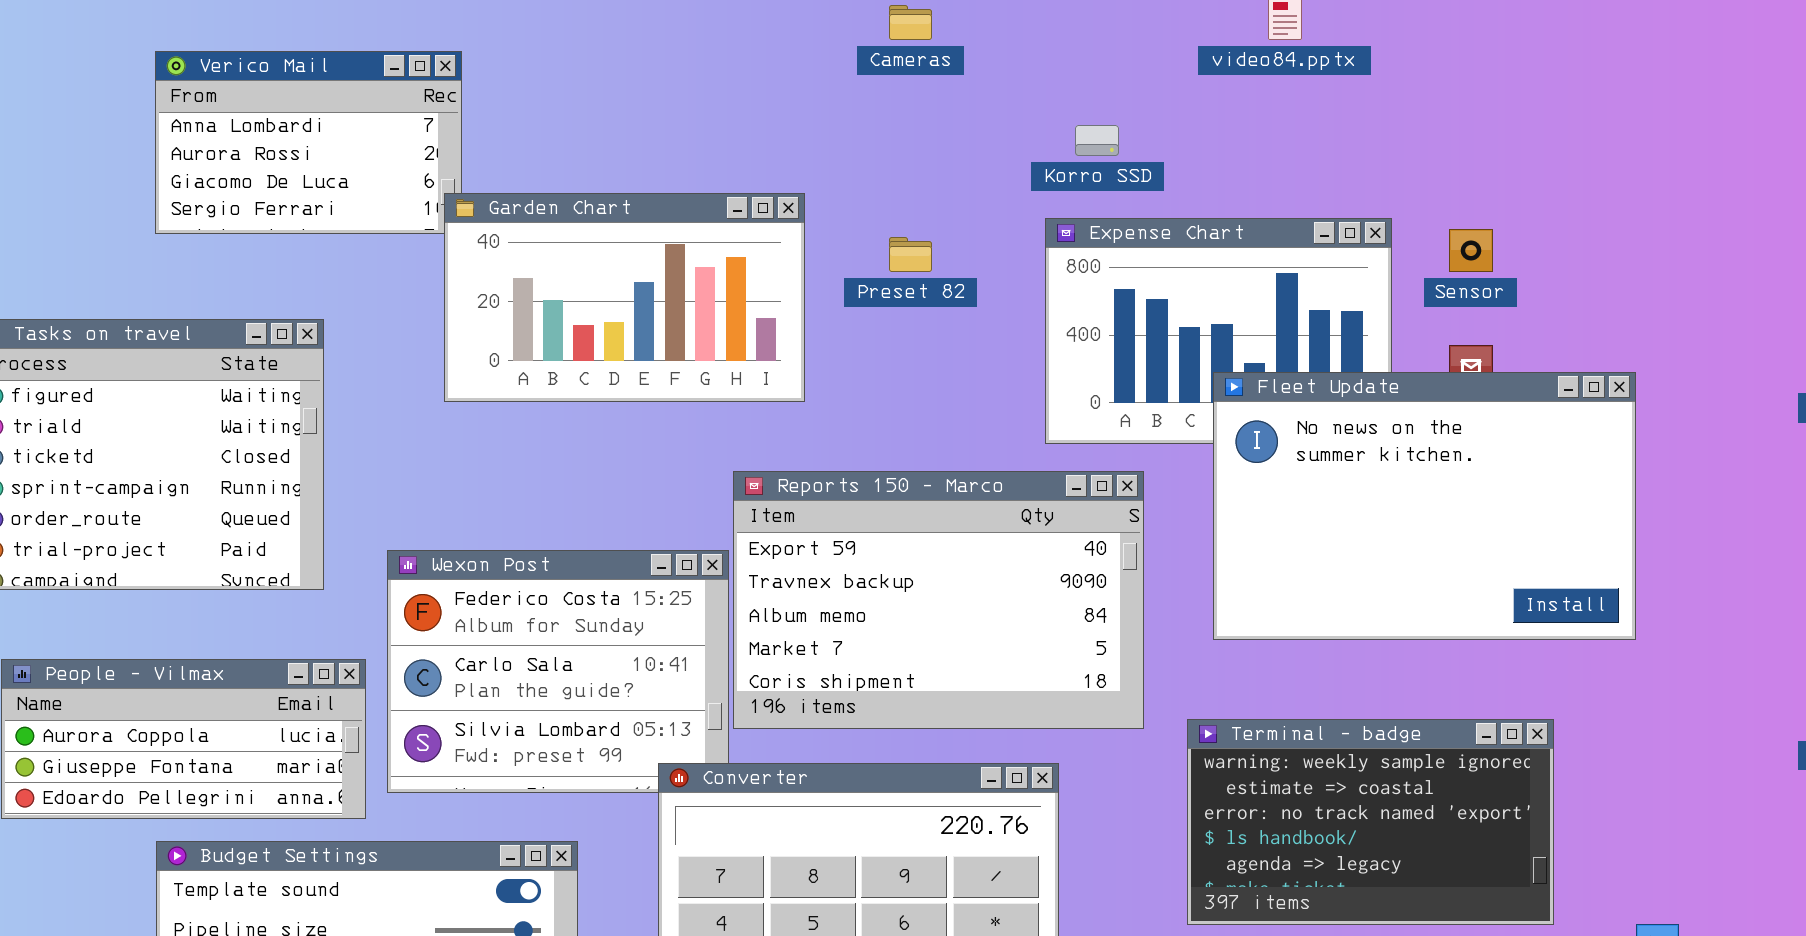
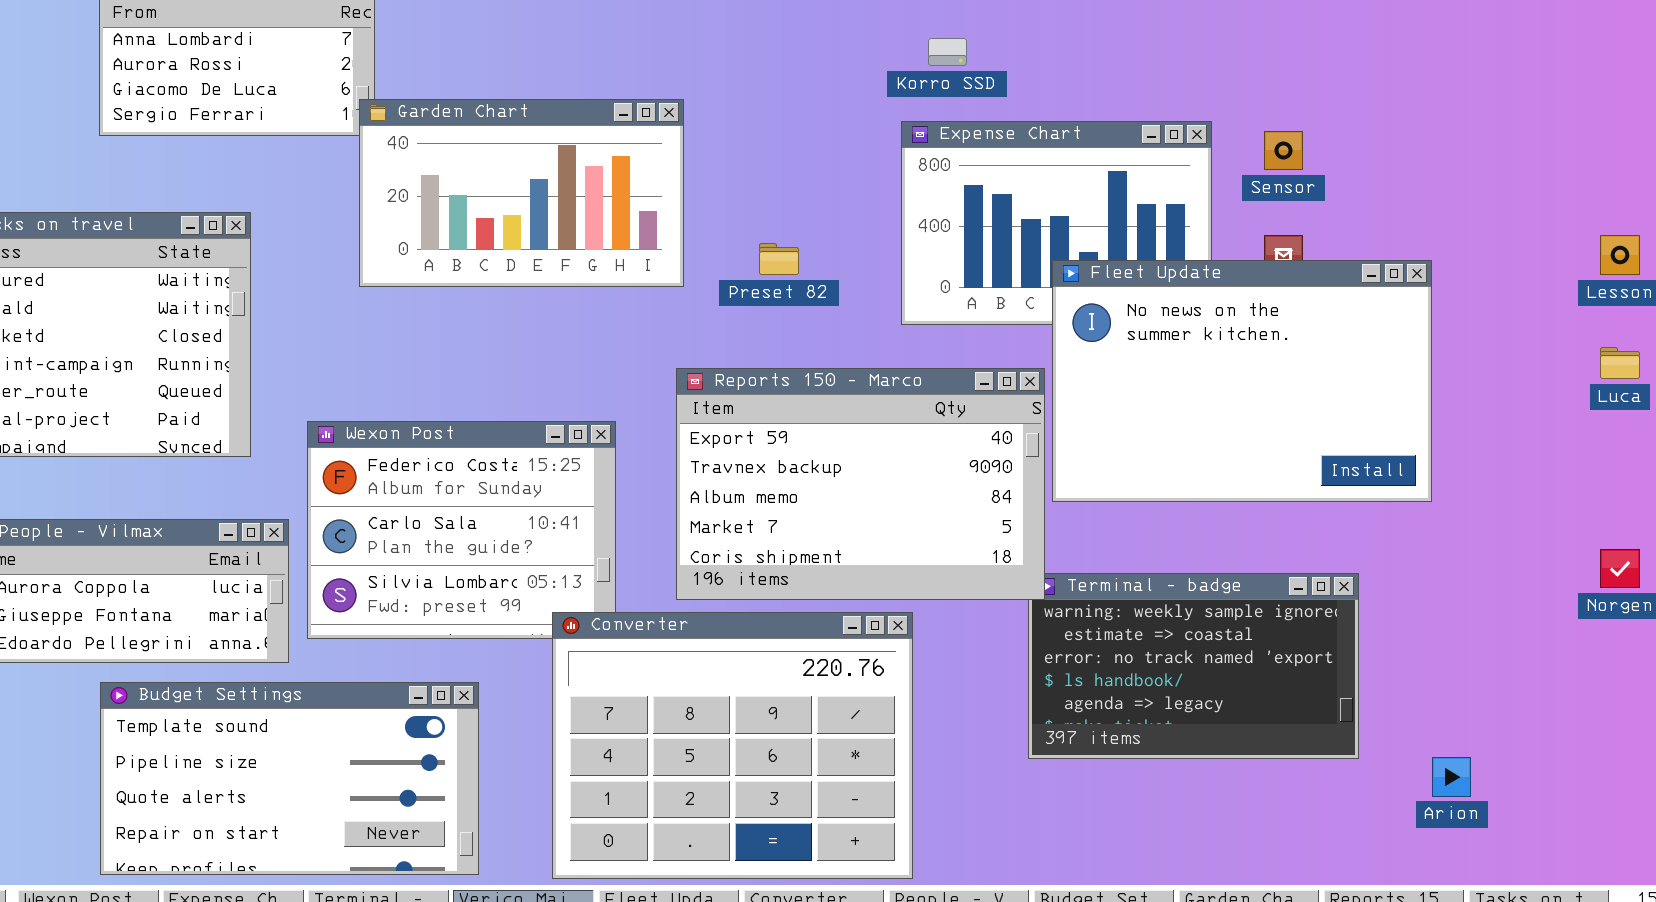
Preset 82: [889,237,932,272] -> [759,243,799,275], moved
Reports 150 - Marco: [733,471,1144,729] -> [676,368,1045,600], moved

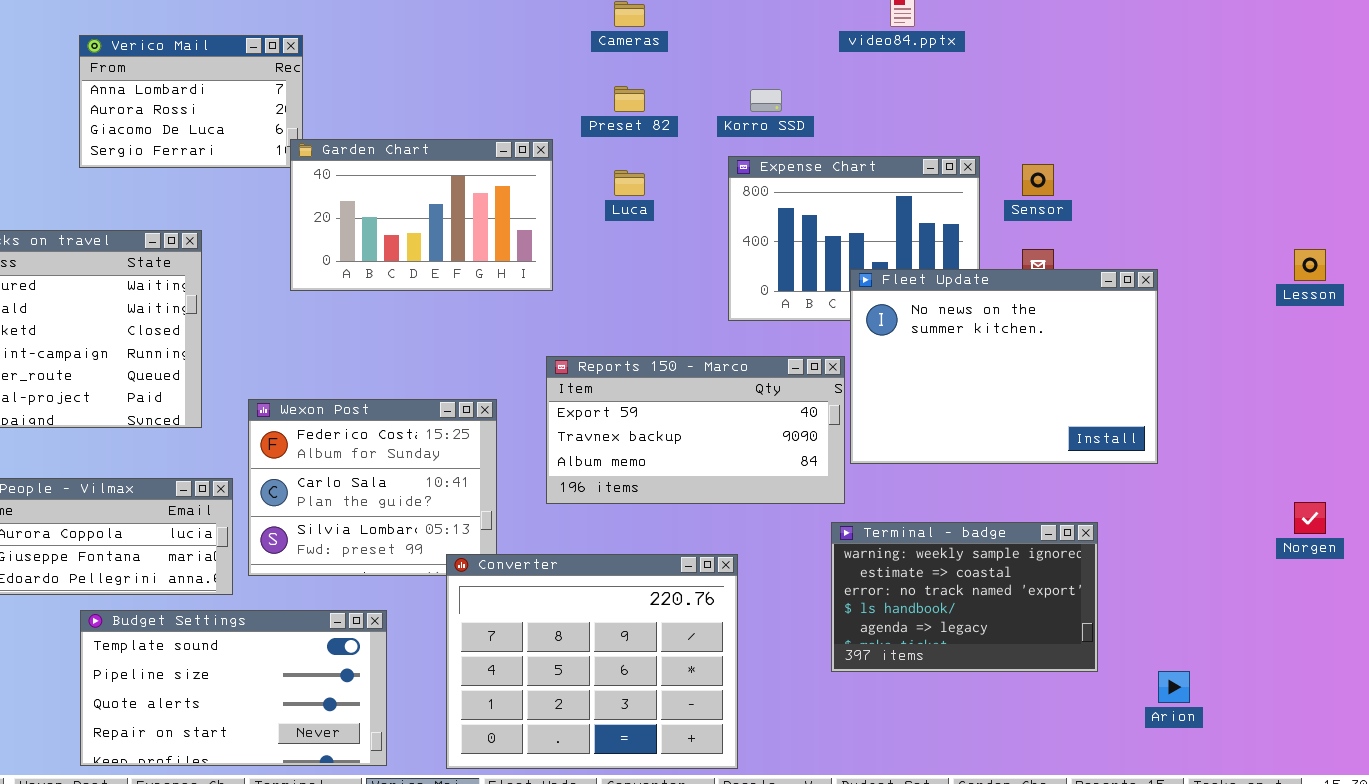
Preset 82: [759,243,799,275] -> [614,86,645,112], moved
Luca: [1600,347,1640,379] -> [614,170,645,196], moved
Reports 150 - Marco: [676,368,1045,600] -> [546,356,845,504], resized

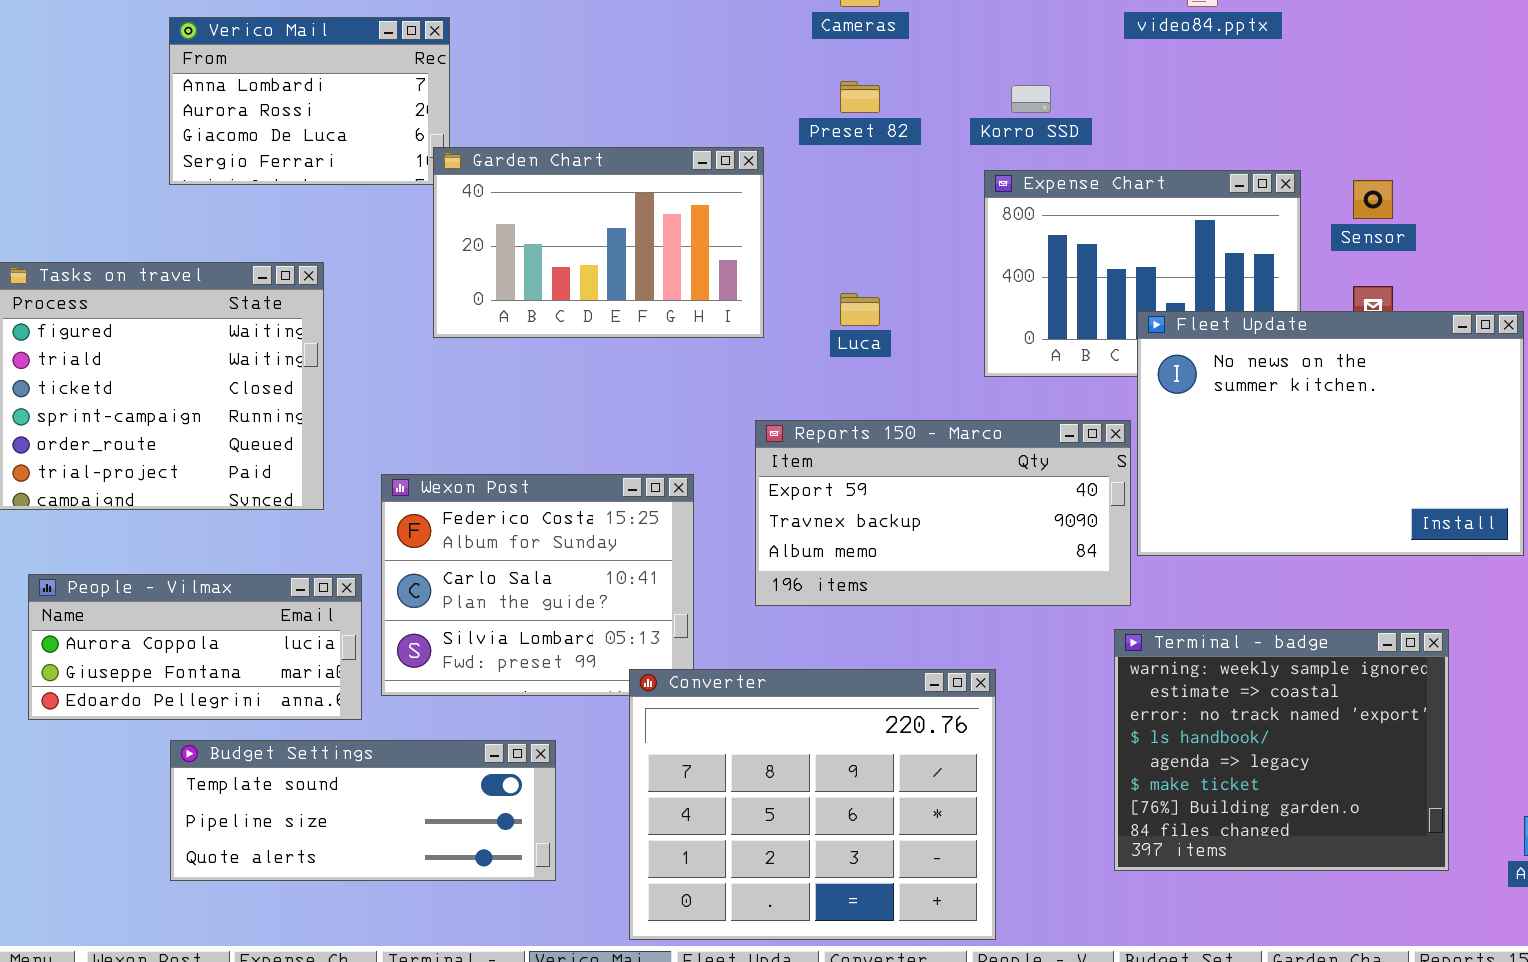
Luca: [614,170,645,196] -> [840,293,880,326], moved
Terminal - badge: [831,522,1098,672] -> [1114,629,1449,871], resized
Budget Settings: [80,610,387,766] -> [170,740,556,881], resized

